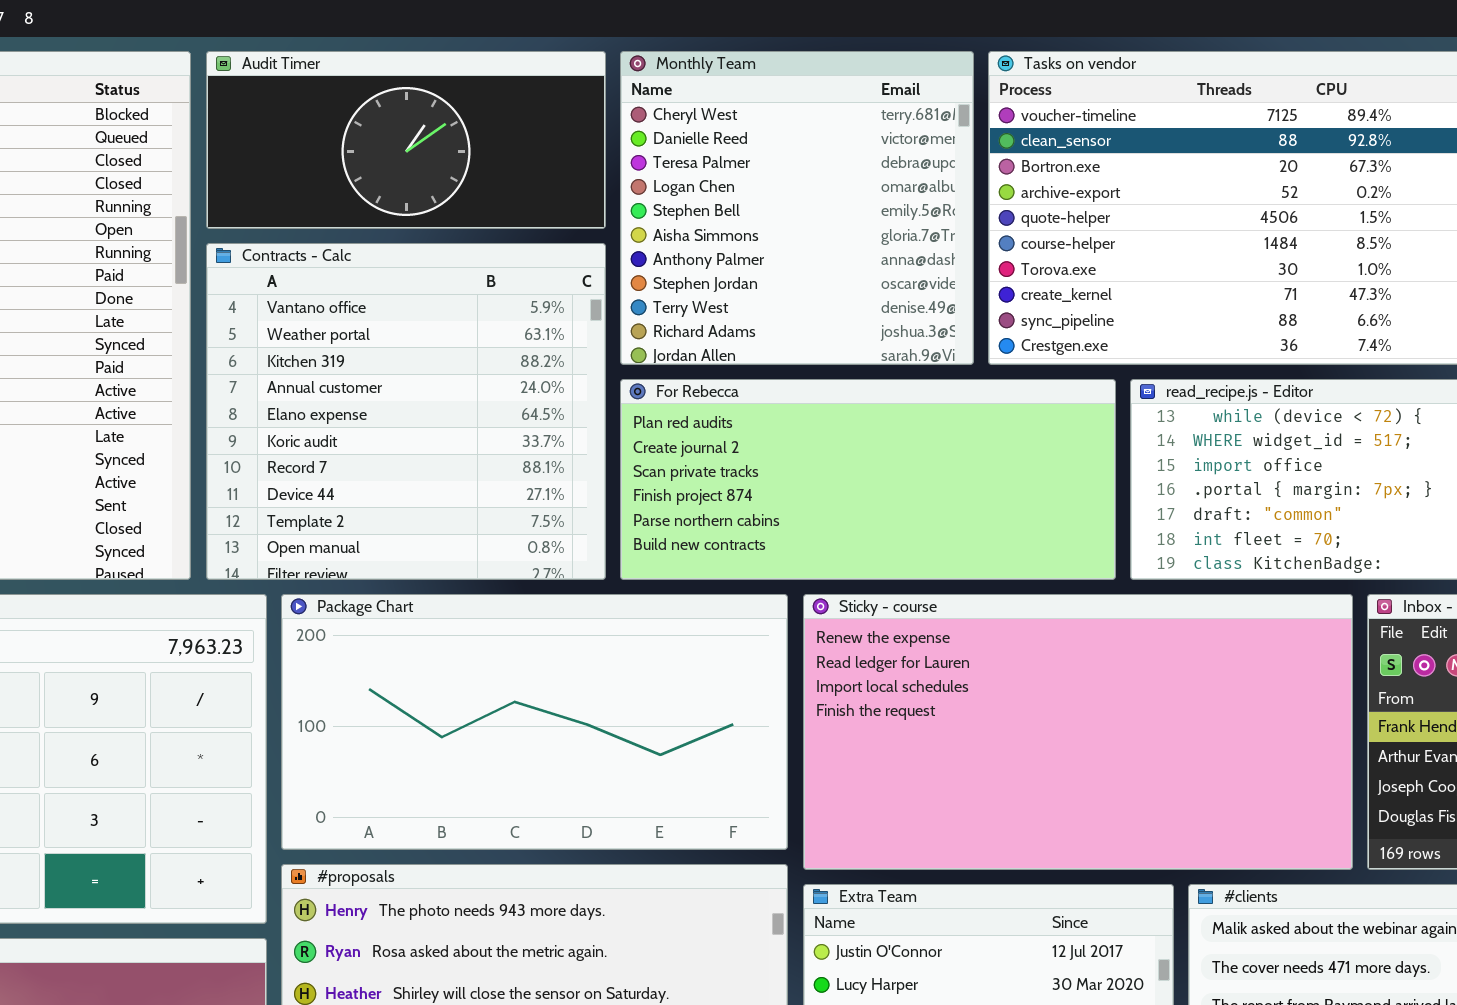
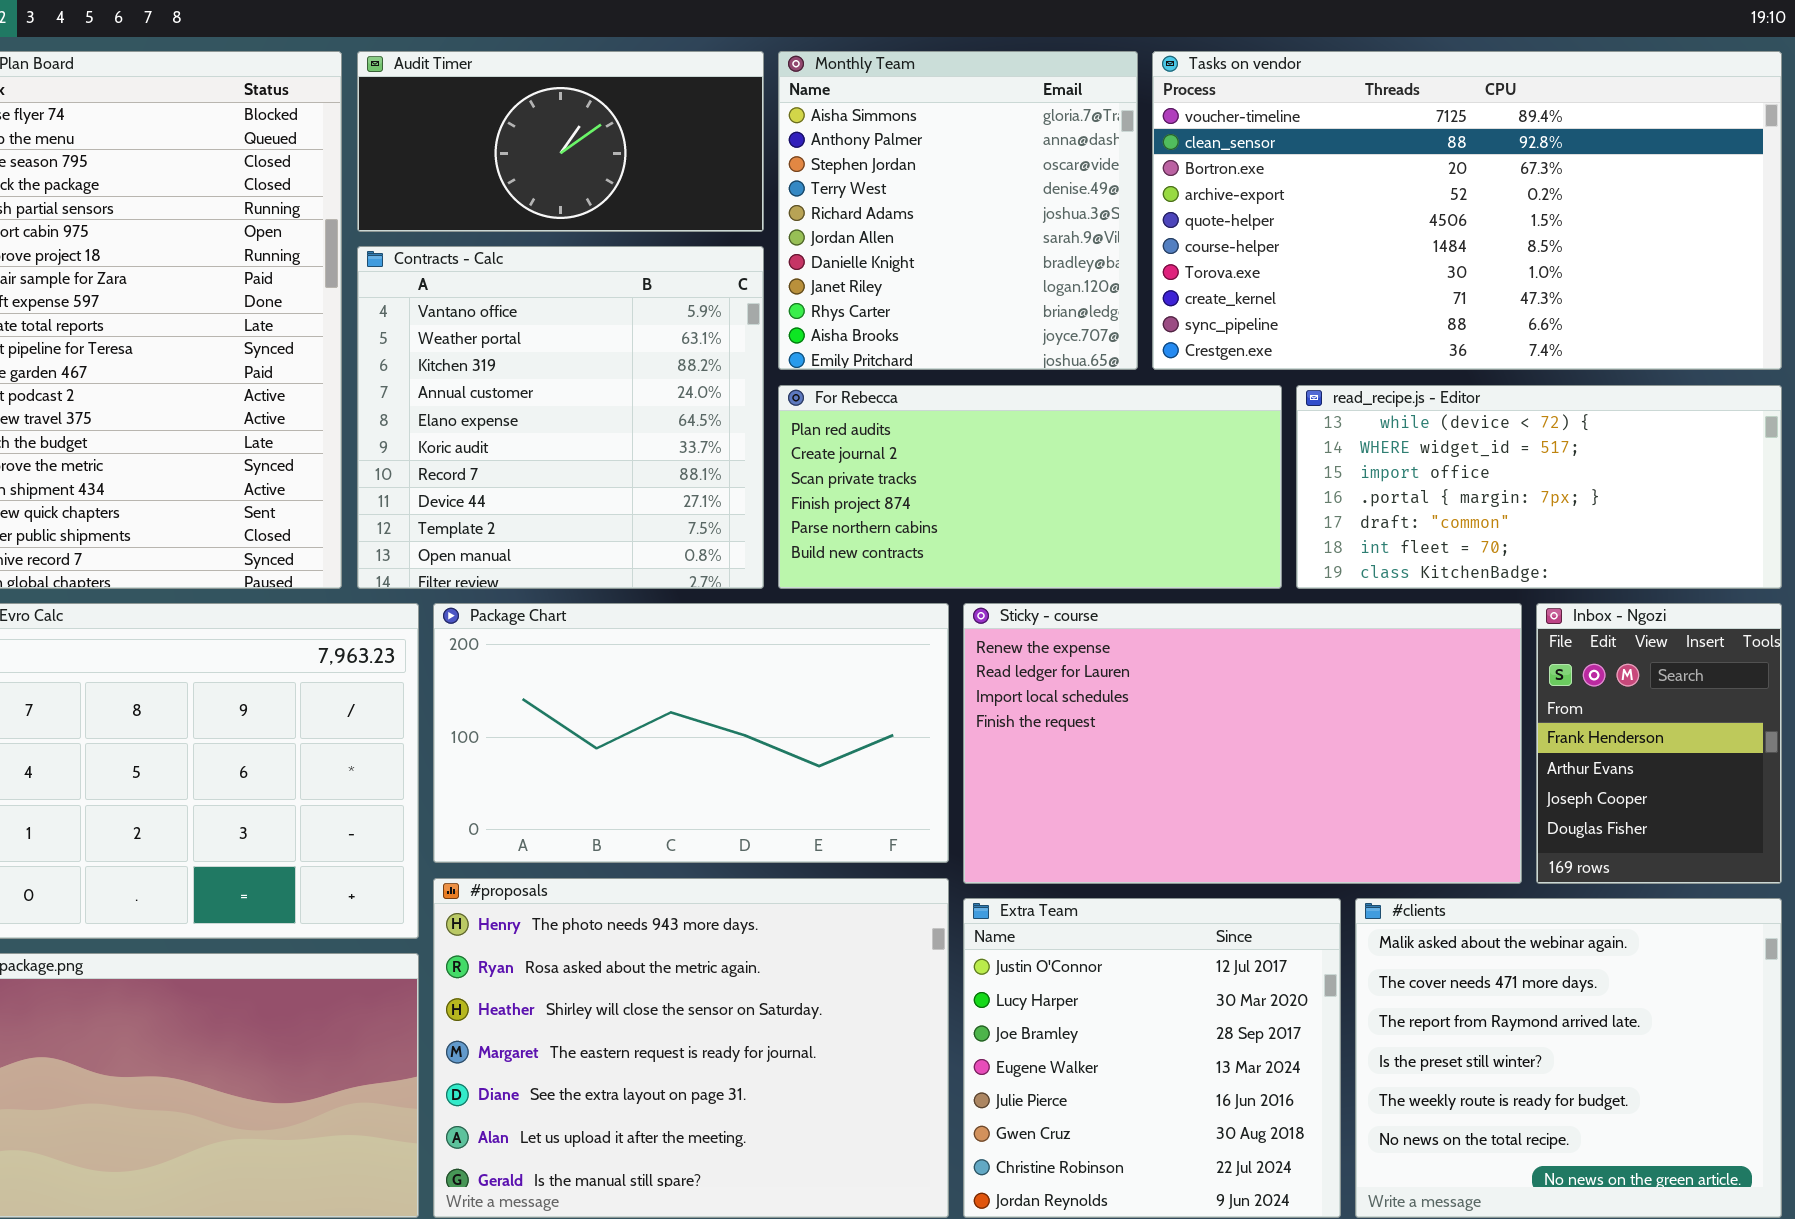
Monthly Team: [620,51,974,365] -> [778,51,1138,370], scrolled down 5 rows

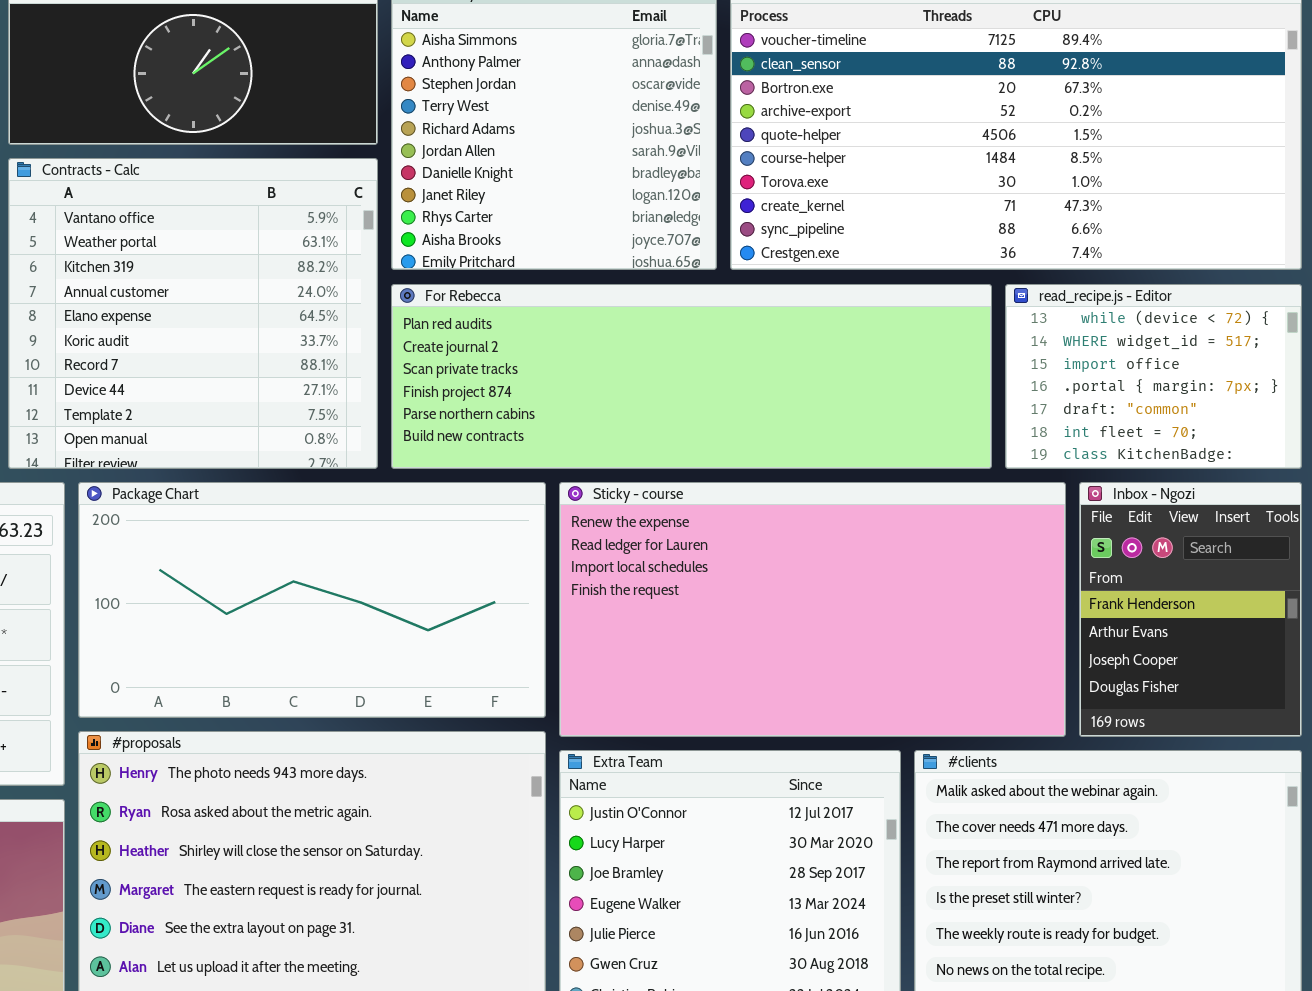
For Rebecca: [778,385,1282,589] -> [391,284,992,469], resized
read_recipe.js - Editor: [1296,385,1782,589] -> [1005,284,1302,469], resized

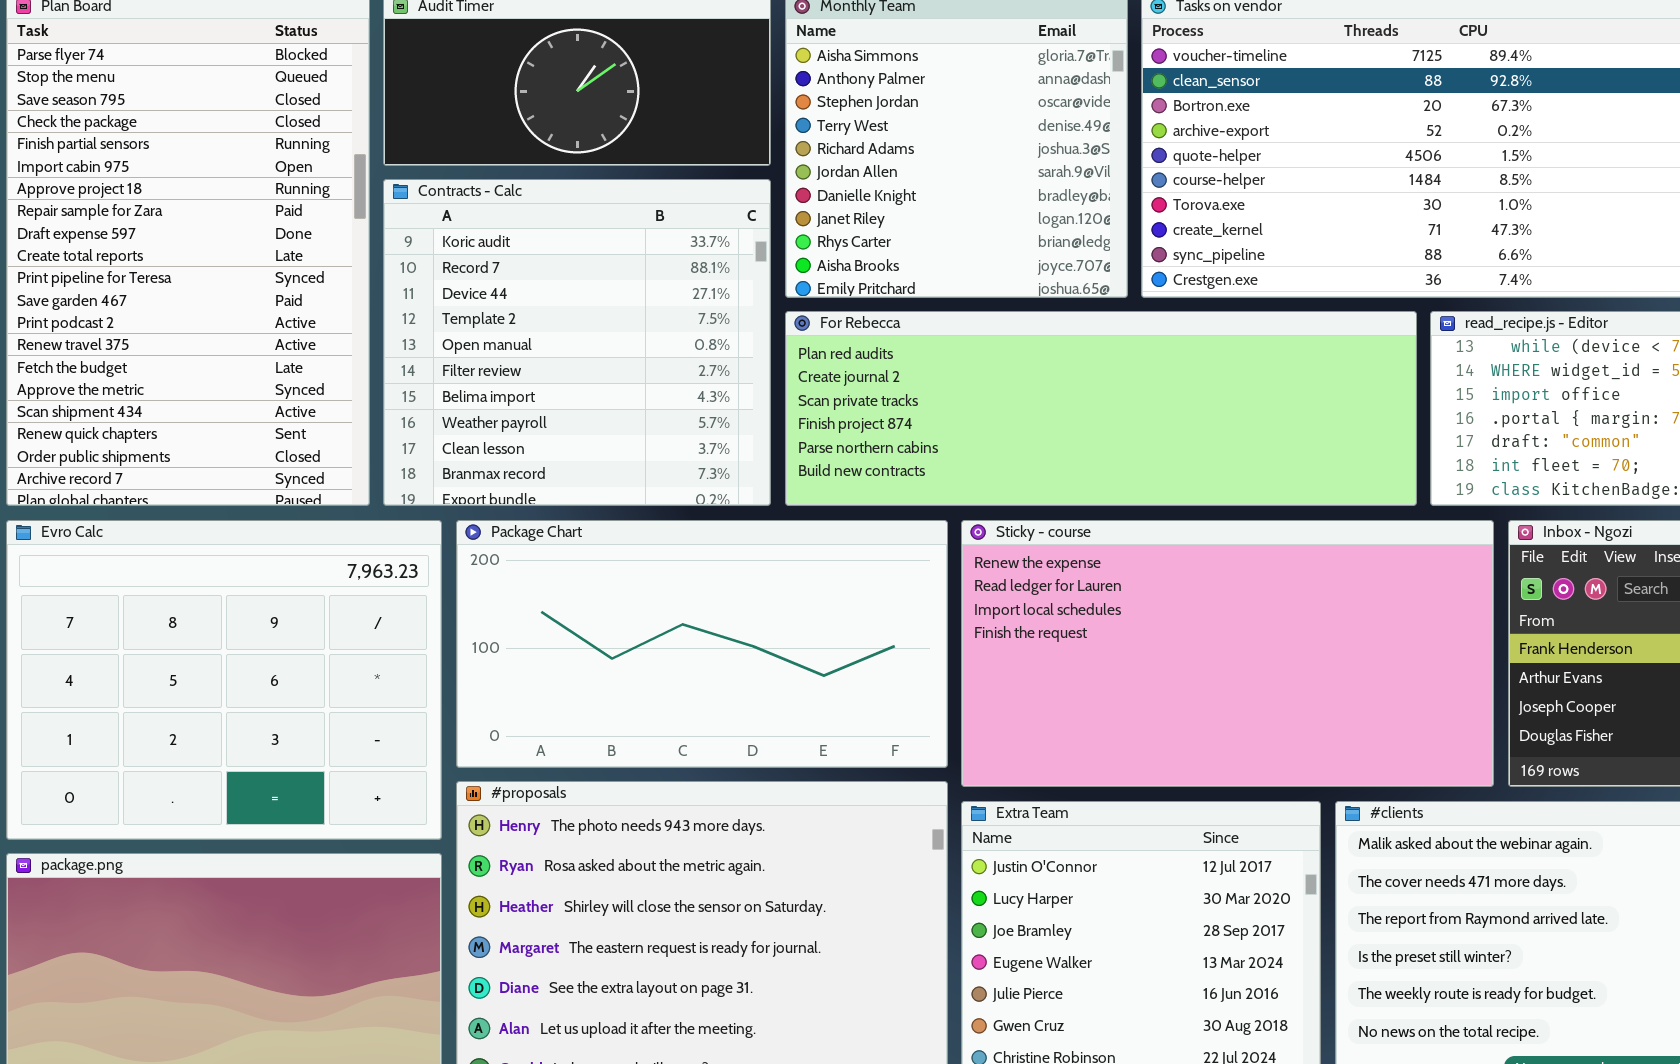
Contracts - Calc: [8,158,378,469] -> [383,179,771,506], scrolled down 5 rows

